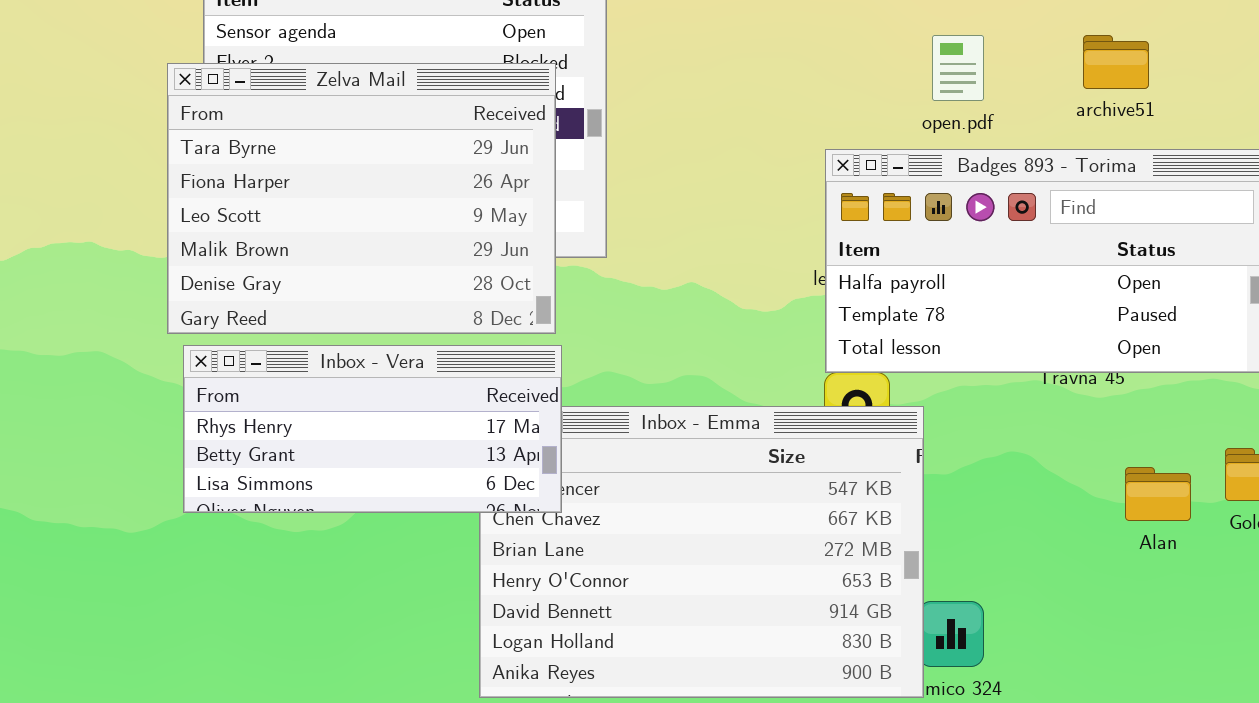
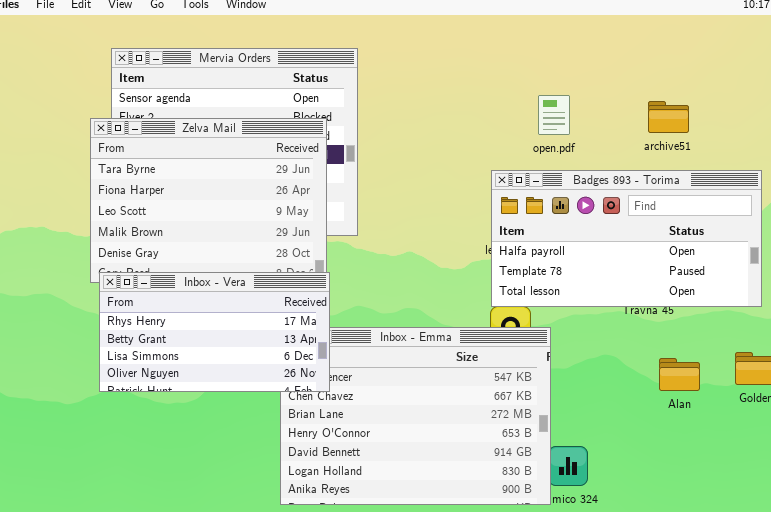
open.pdf: [932,35,984,101] -> [538,95,570,135], moved
Inbox - Vera: [183,345,562,513] -> [99,272,330,392], resized
Alan: [1125,467,1191,521] -> [659,358,700,391], moved

